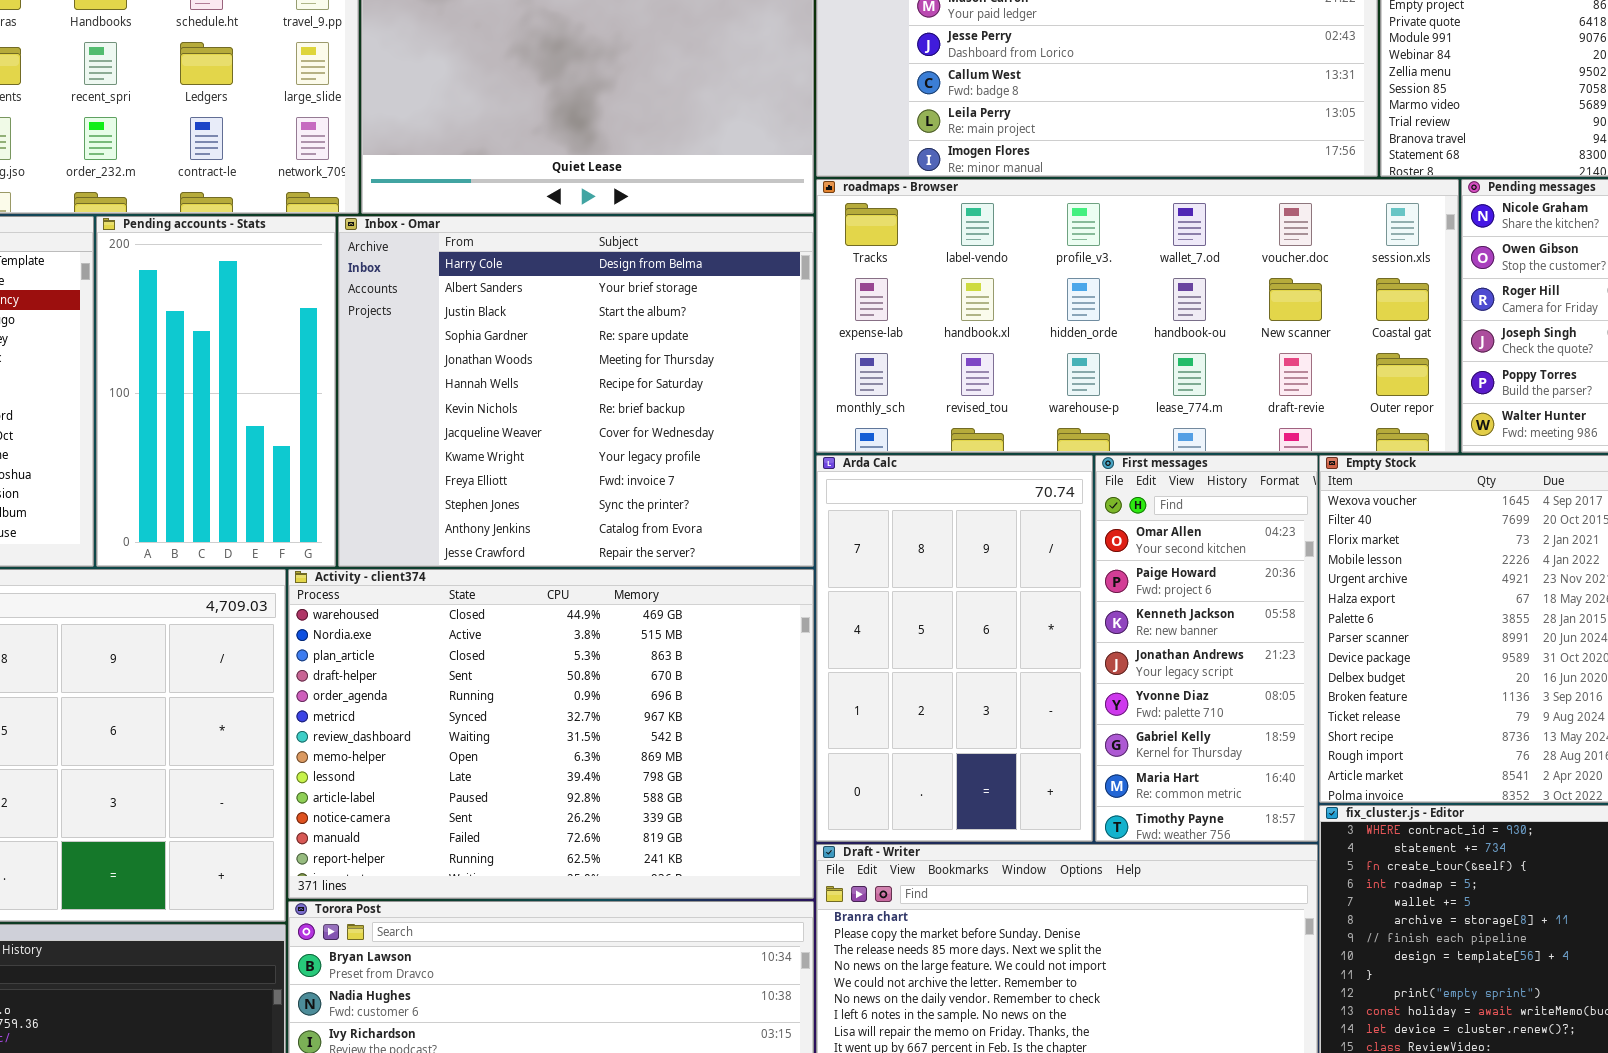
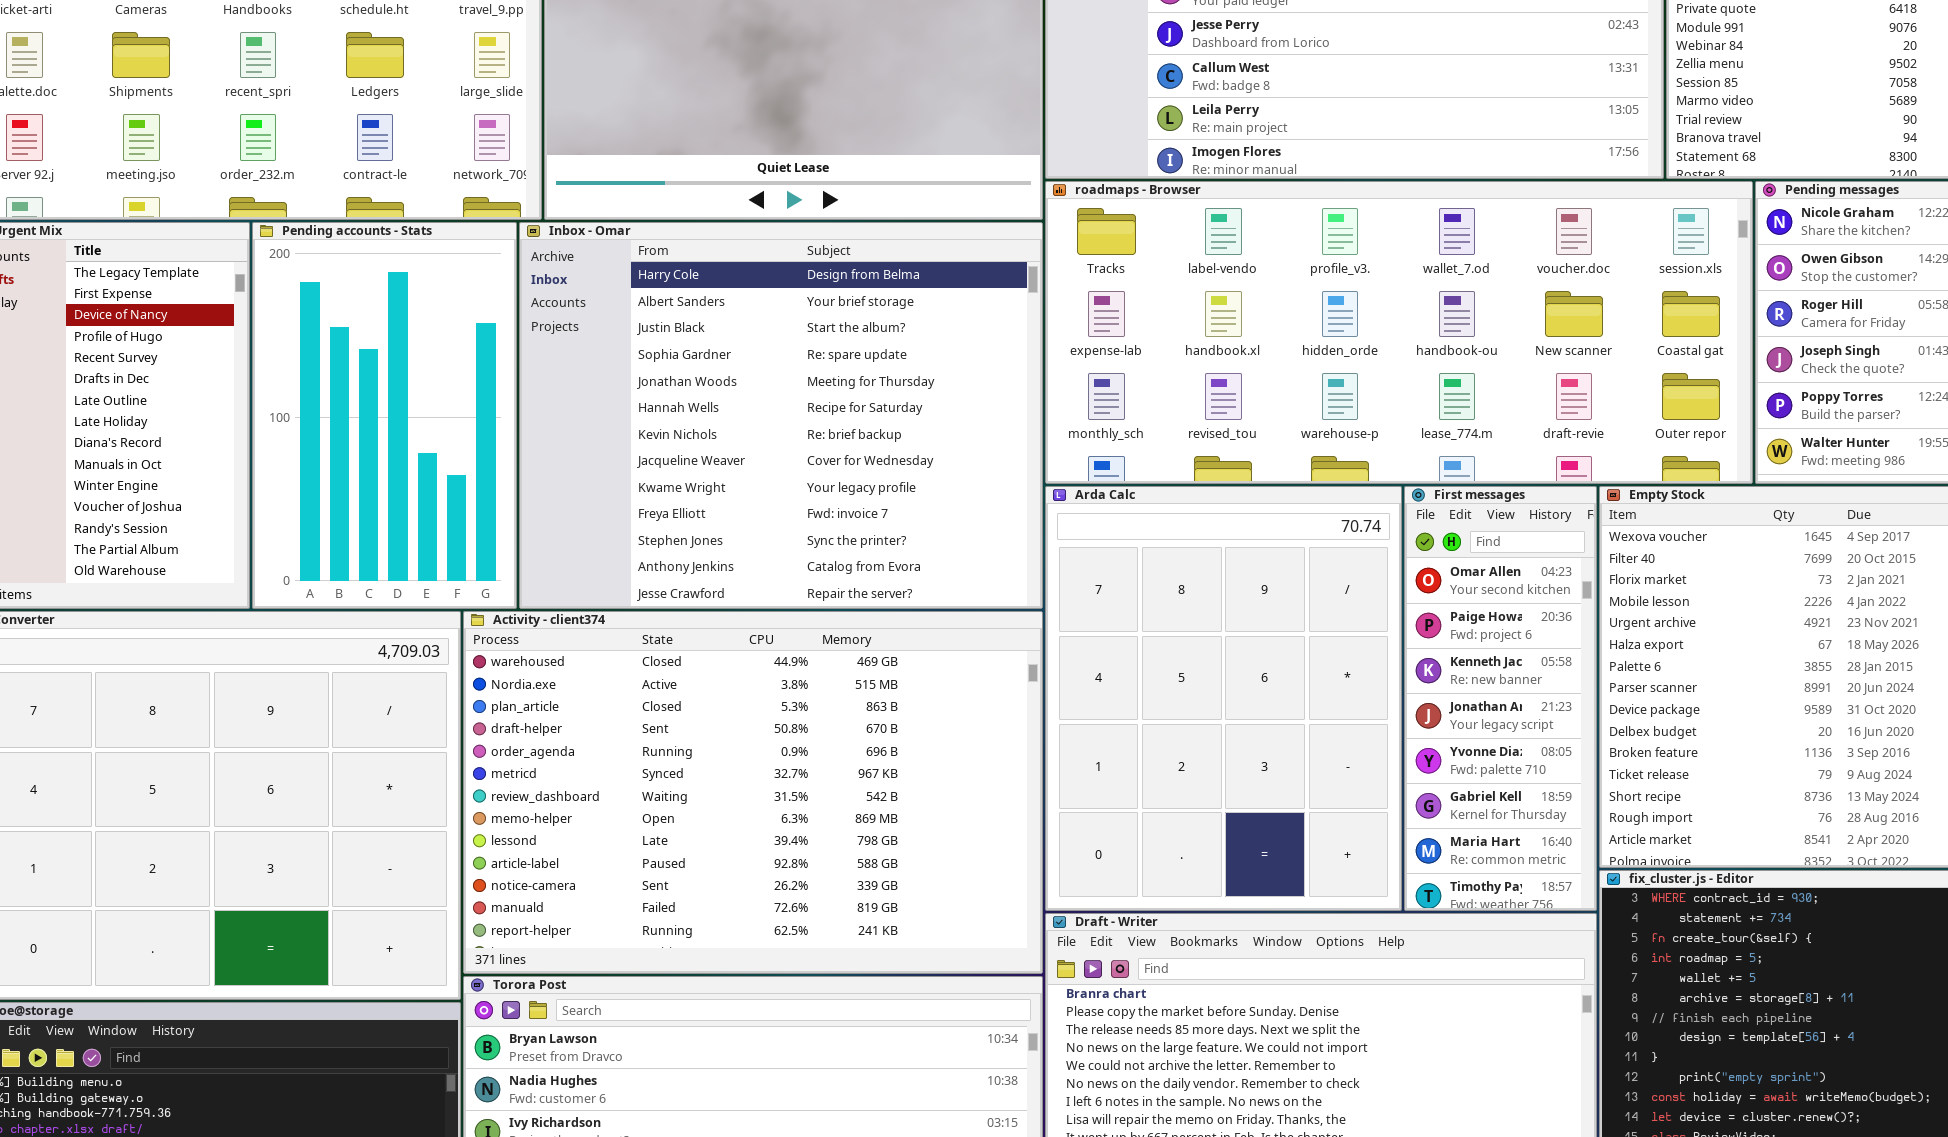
Arda Calc: [816,455,1093,842] -> [1045,486,1402,911], resized
First messages: [1095,455,1318,842] -> [1404,486,1597,911], resized

